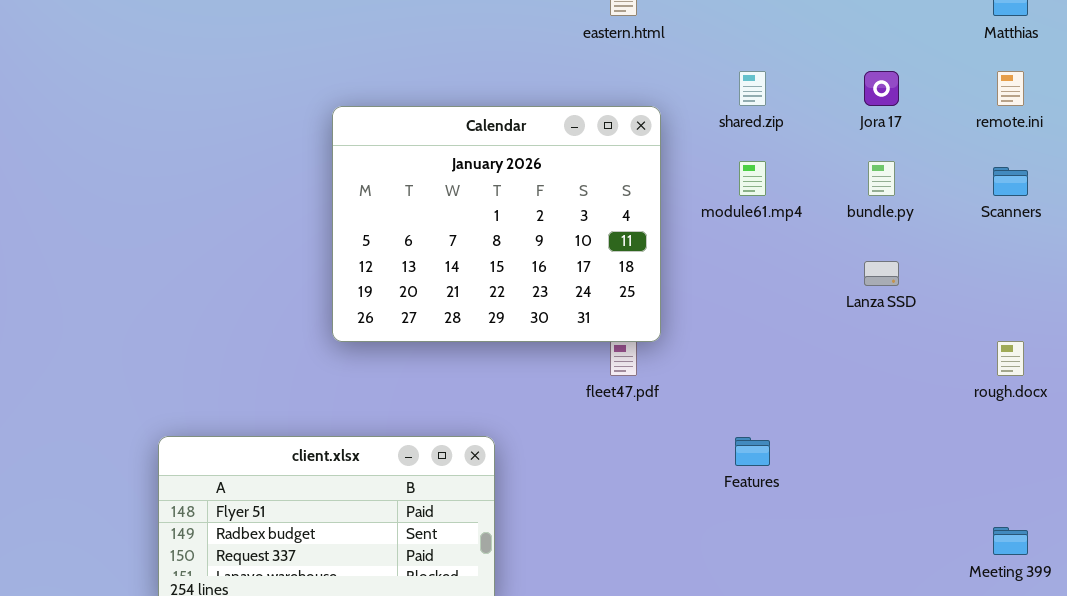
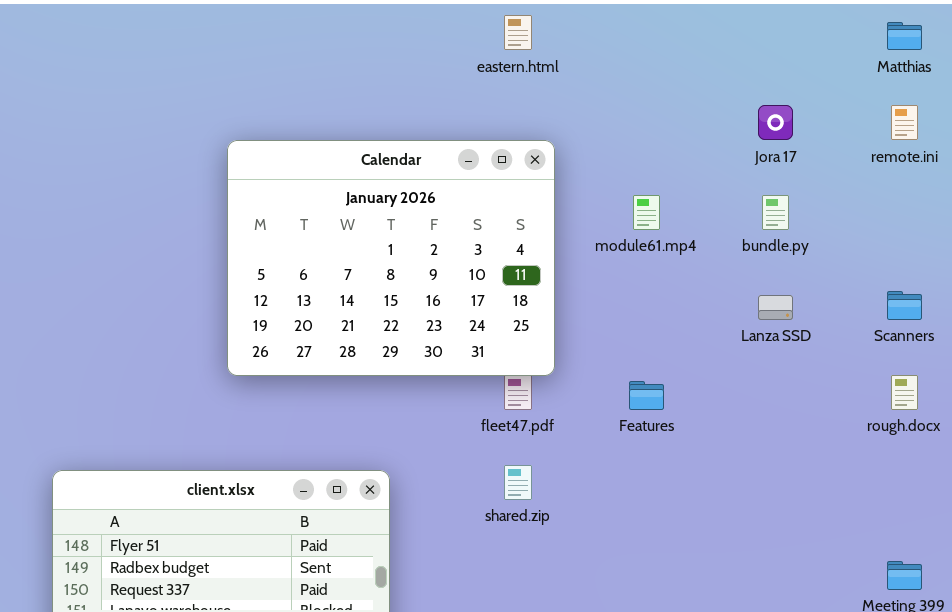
shared.zip: [739,71,766,106] -> [504,465,532,500], moved
Scanners: [993,167,1028,196] -> [887,291,922,320], moved
Features: [735,437,770,466] -> [629,381,664,410], moved

